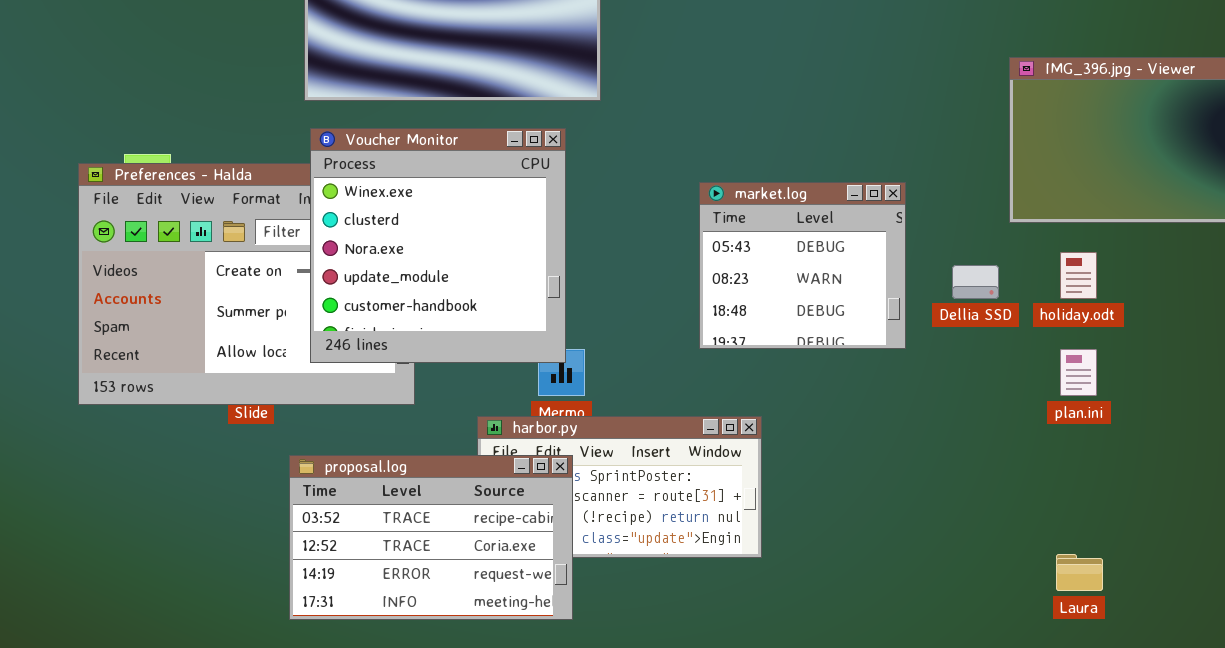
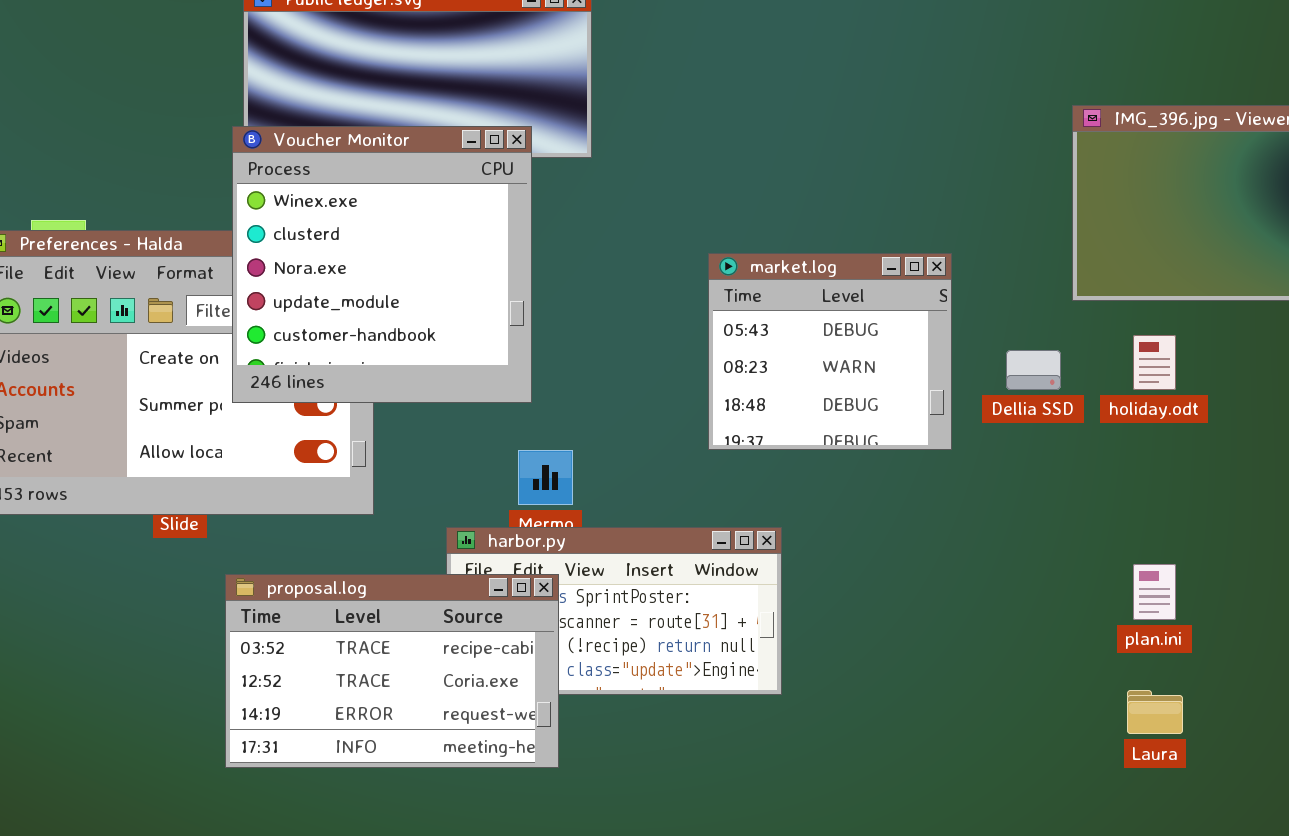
Voucher Monitor: [310,128,566,363] -> [232,126,532,403], moved
plan.ini: [1060,349,1097,396] -> [1133,564,1176,620], moved

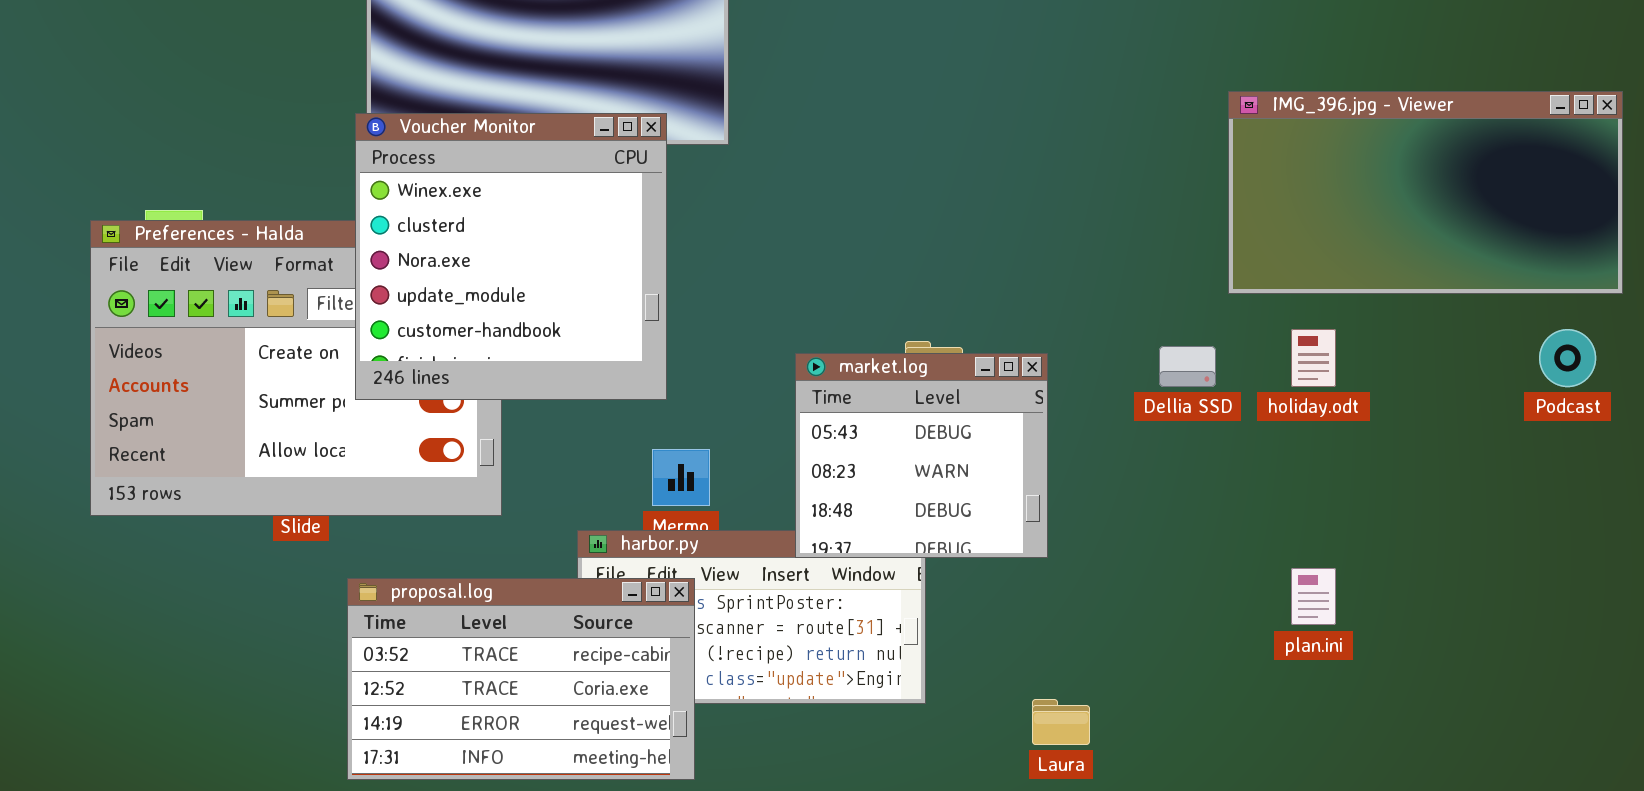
market.log: [708,253,952,450] -> [795,353,1048,558], moved
Laura: [1127,690,1183,734] -> [1032,699,1090,745], moved

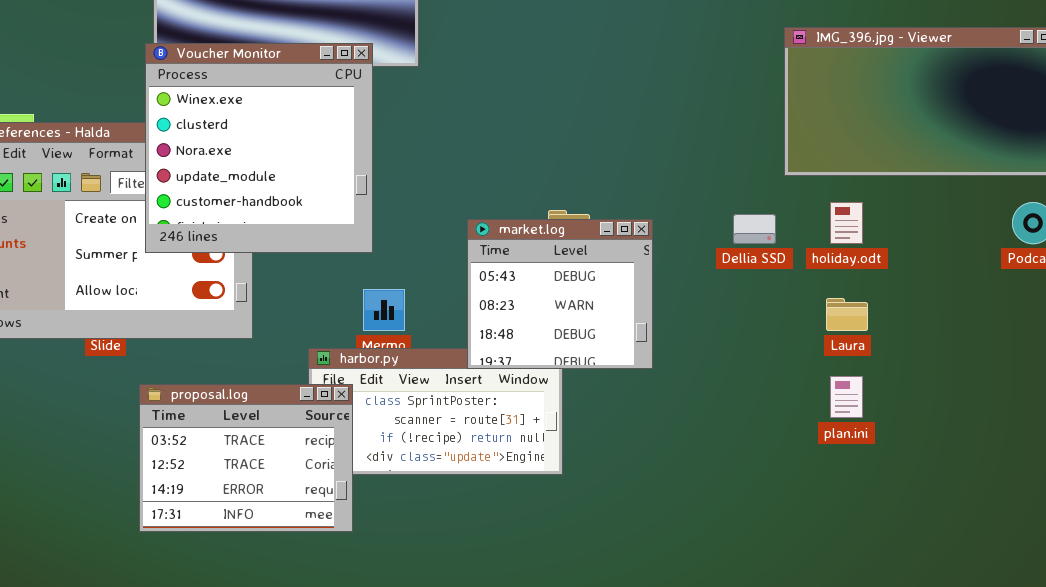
proposal.log: [347,578,695,780] -> [139,384,353,532], resized
Laura: [1032,699,1090,745] -> [826,298,868,331], moved

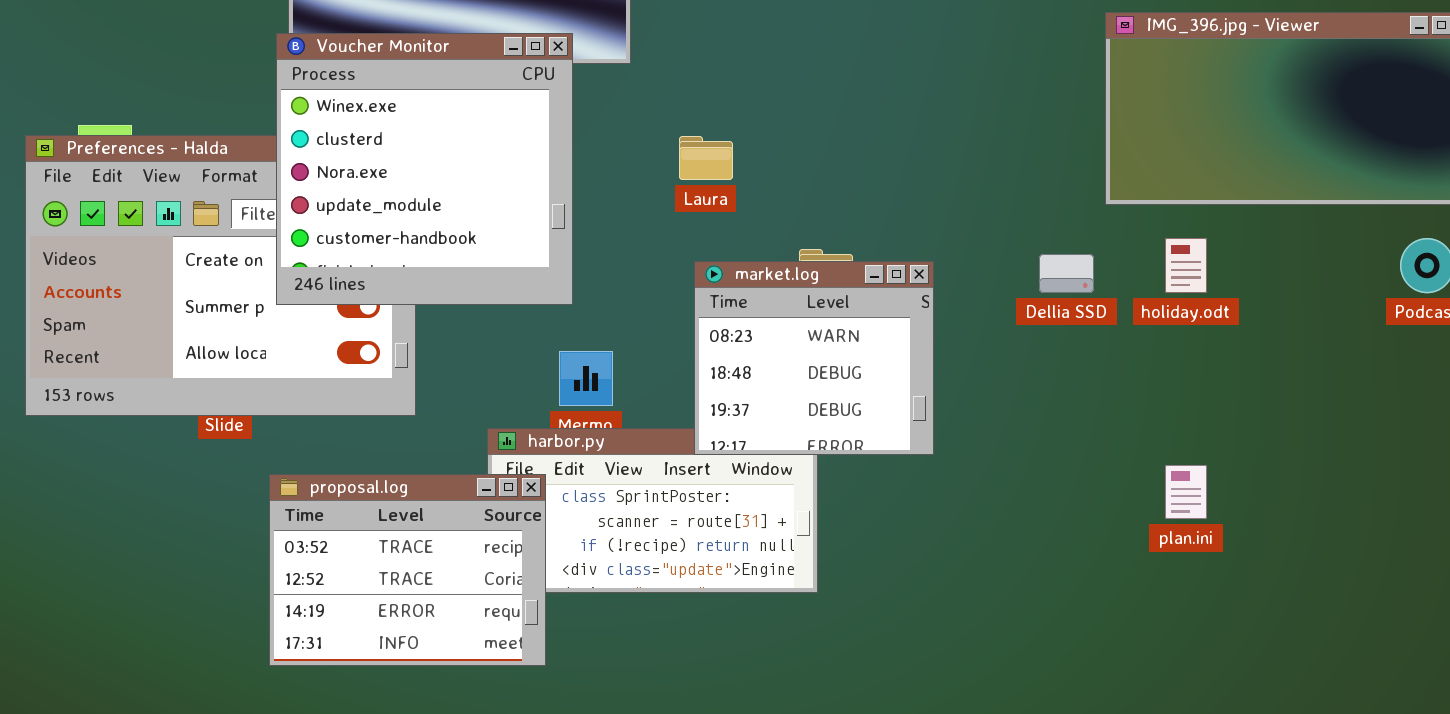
market.log: [467,219,653,369] -> [694,261,934,455], scrolled down 1 row
Laura: [826,298,868,331] -> [679,136,733,180], moved

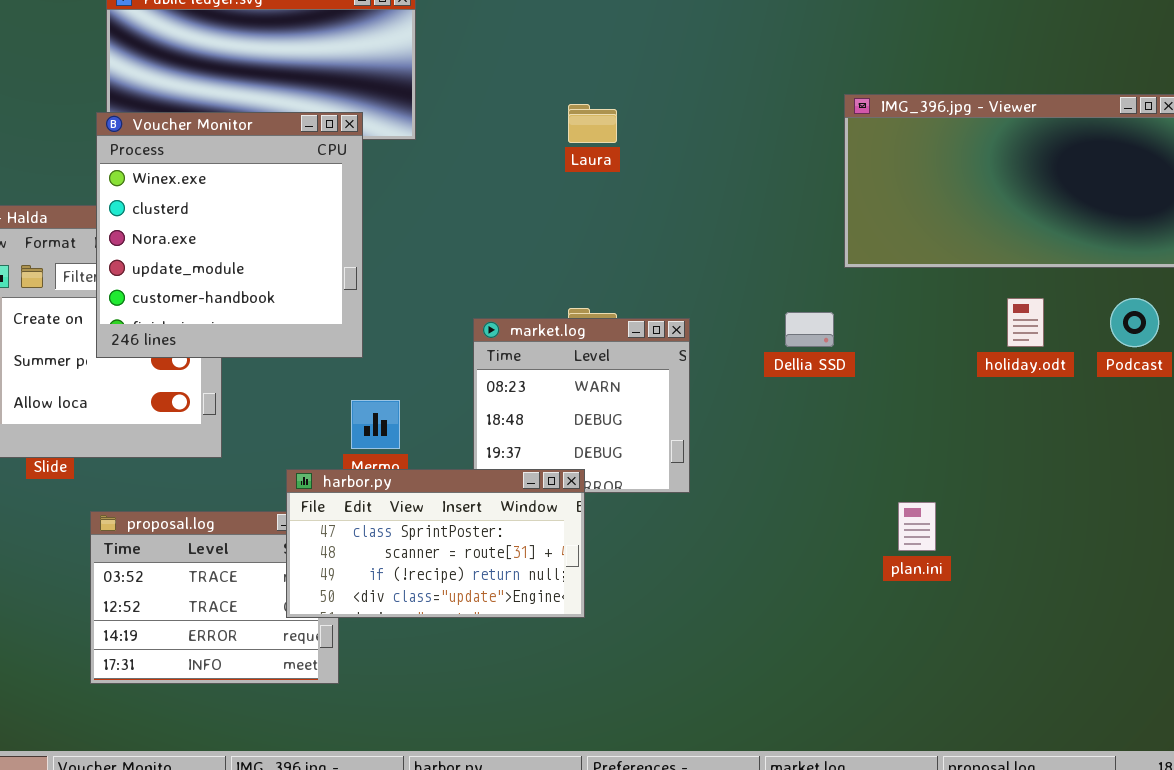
Laura: [679,136,733,180] -> [568,104,617,143], moved
holiday.odt: [1165,238,1207,293] -> [1007,298,1044,347], moved
harbor.py: [487,428,818,593] -> [286,469,585,618], raised

